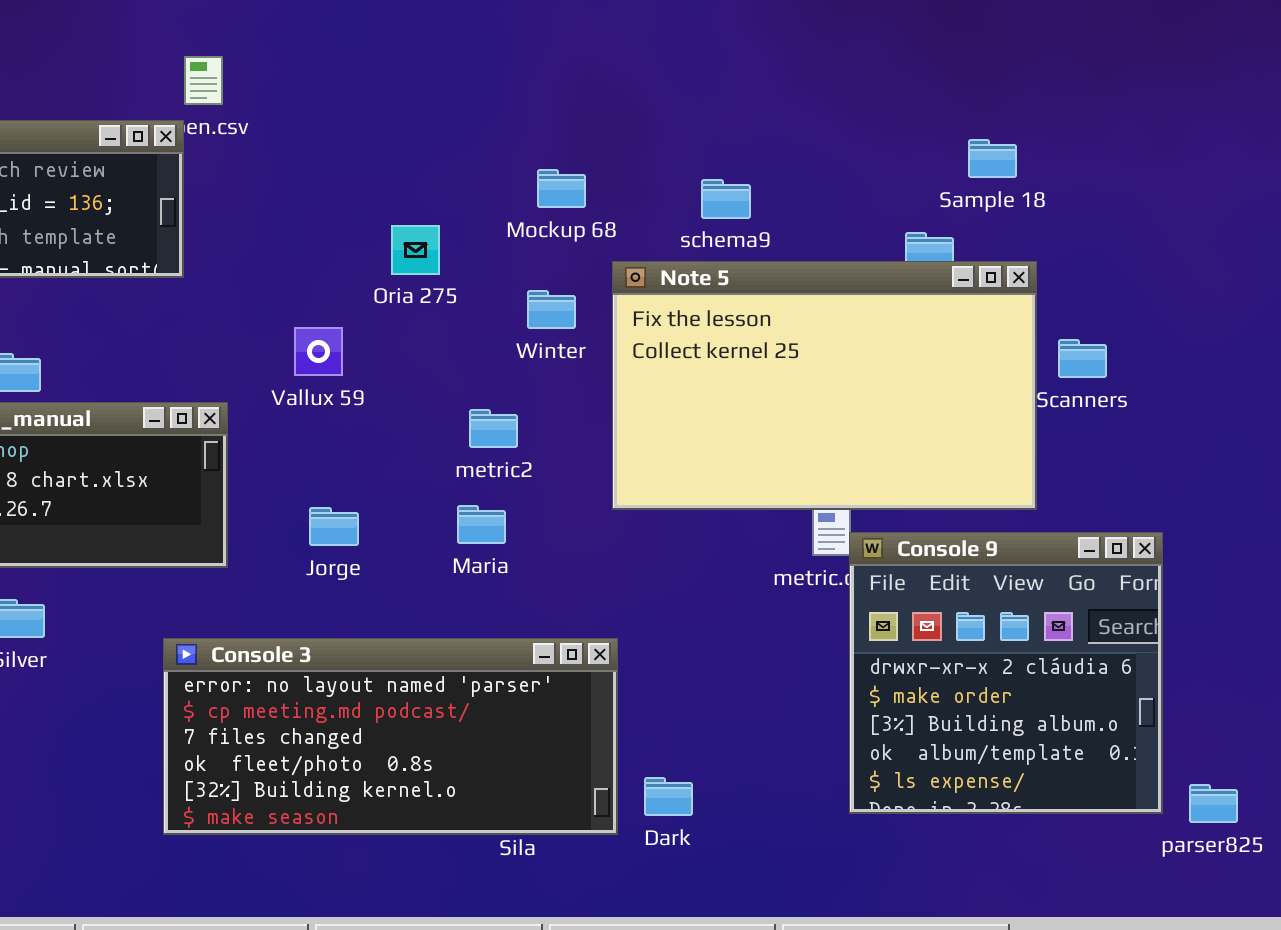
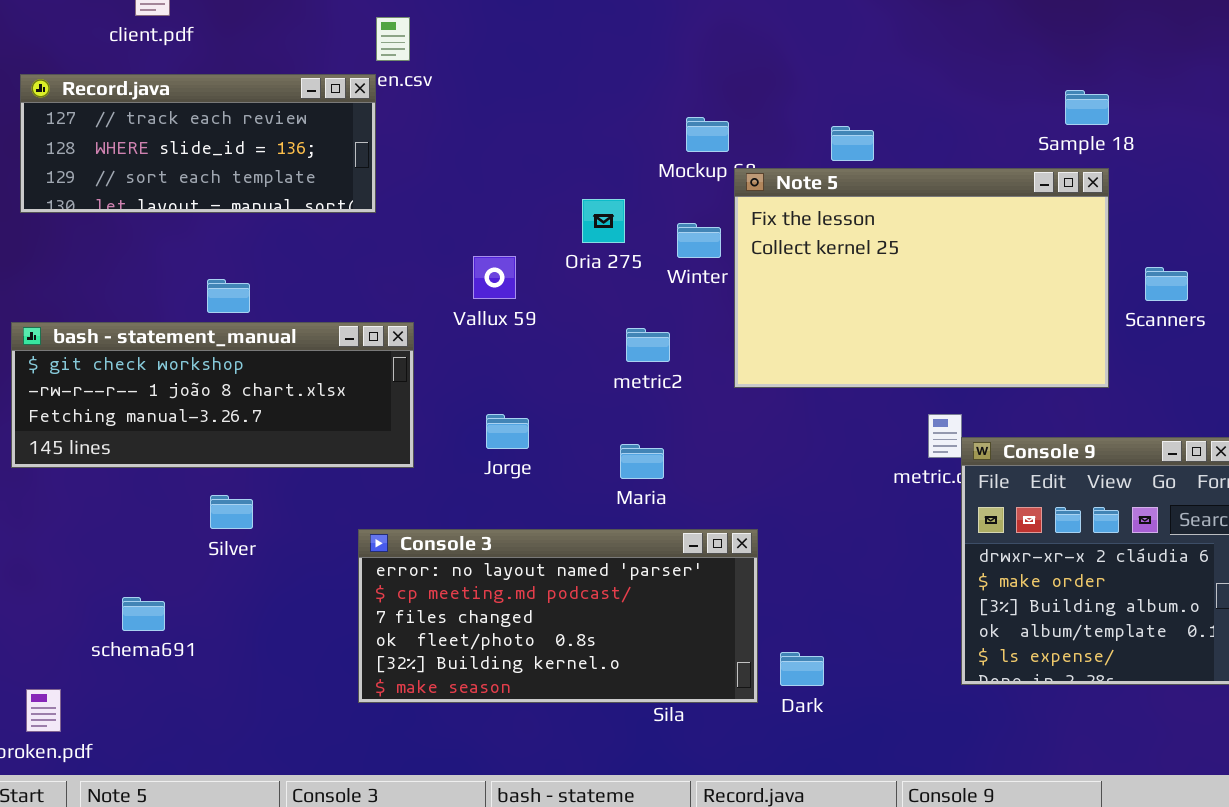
Oria 275: [391,225,440,275] -> [582,199,625,243], moved
Note 5: [612,261,1037,510] -> [734,168,1109,388], moved
Maria: [457,505,506,544] -> [620,444,664,479], moved

